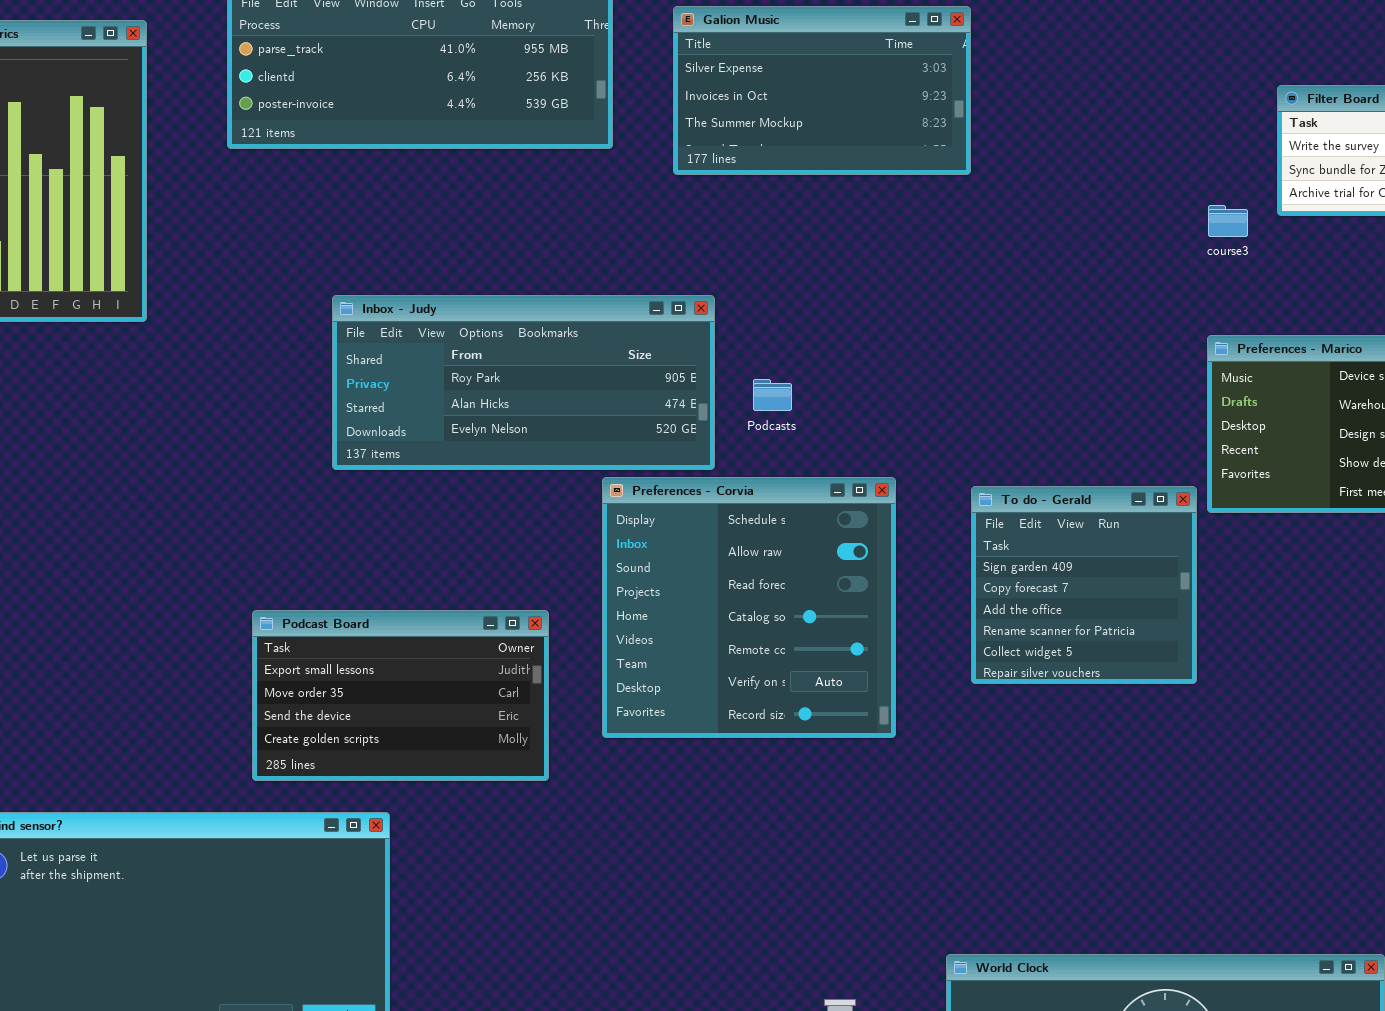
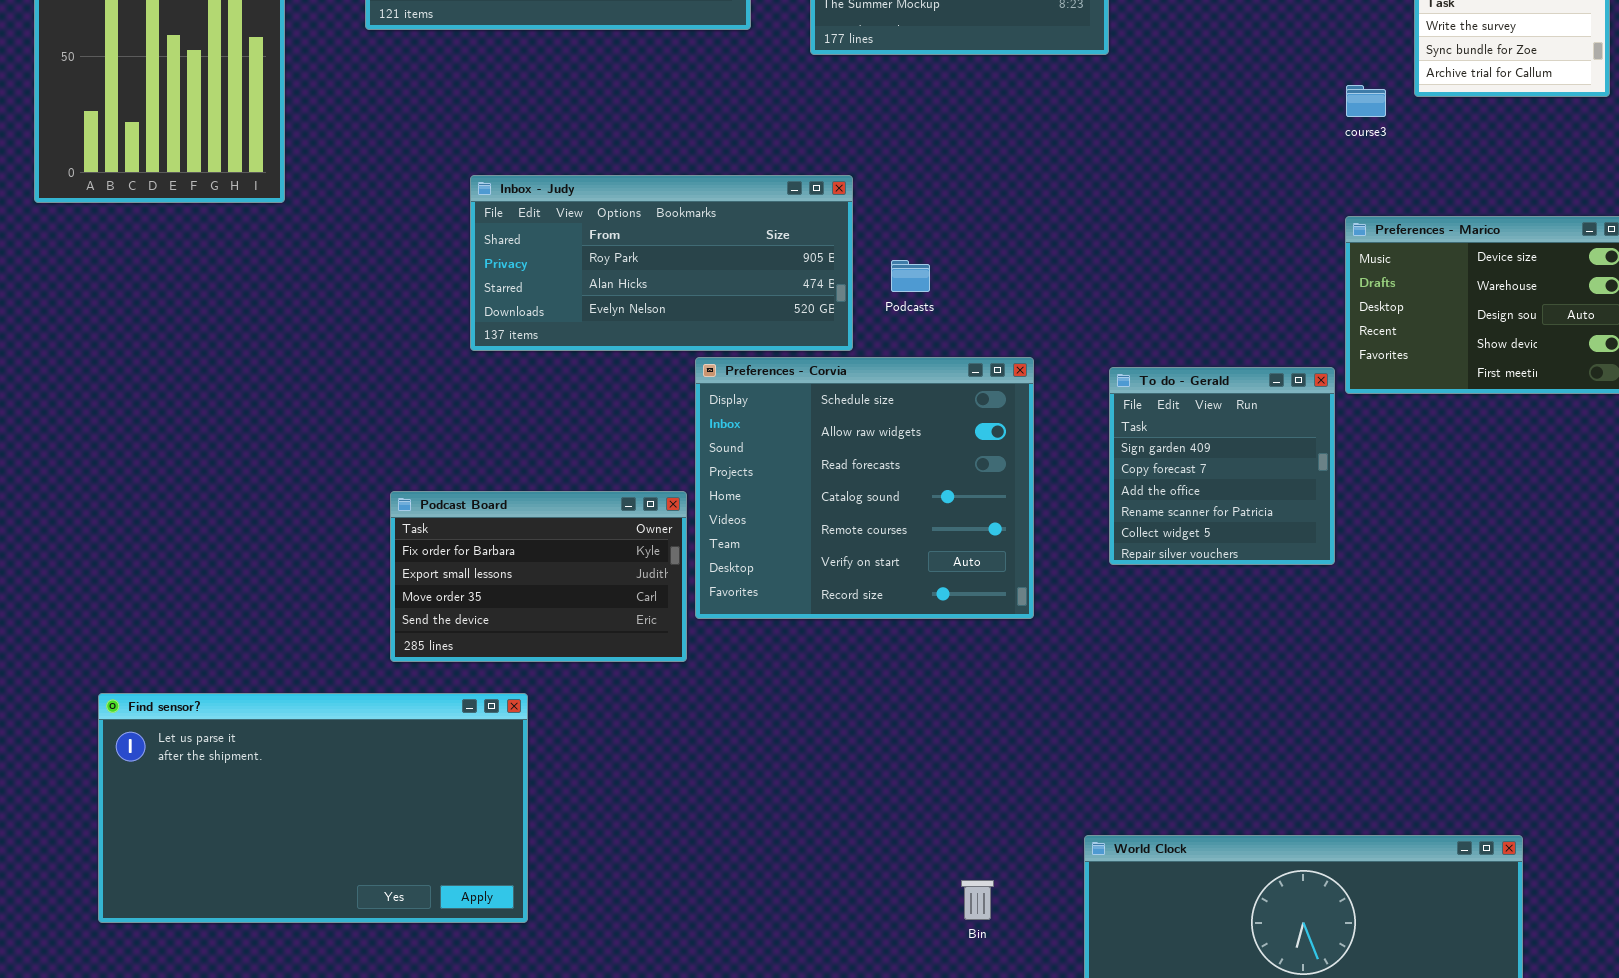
Preferences - Corvia: [602,477,896,738] -> [695,357,1034,619], resized
Podcast Board: [252,610,549,781] -> [390,491,687,662], scrolled up 1 row

